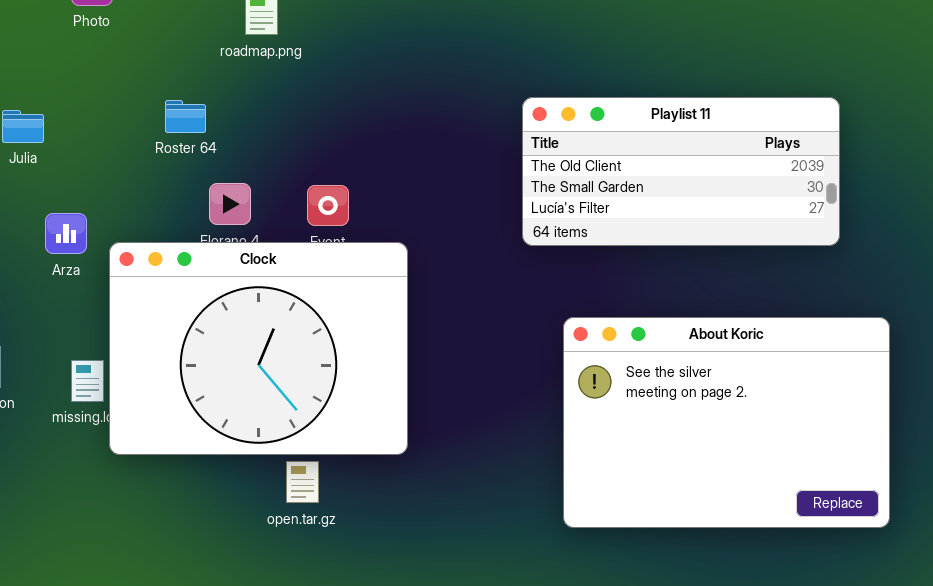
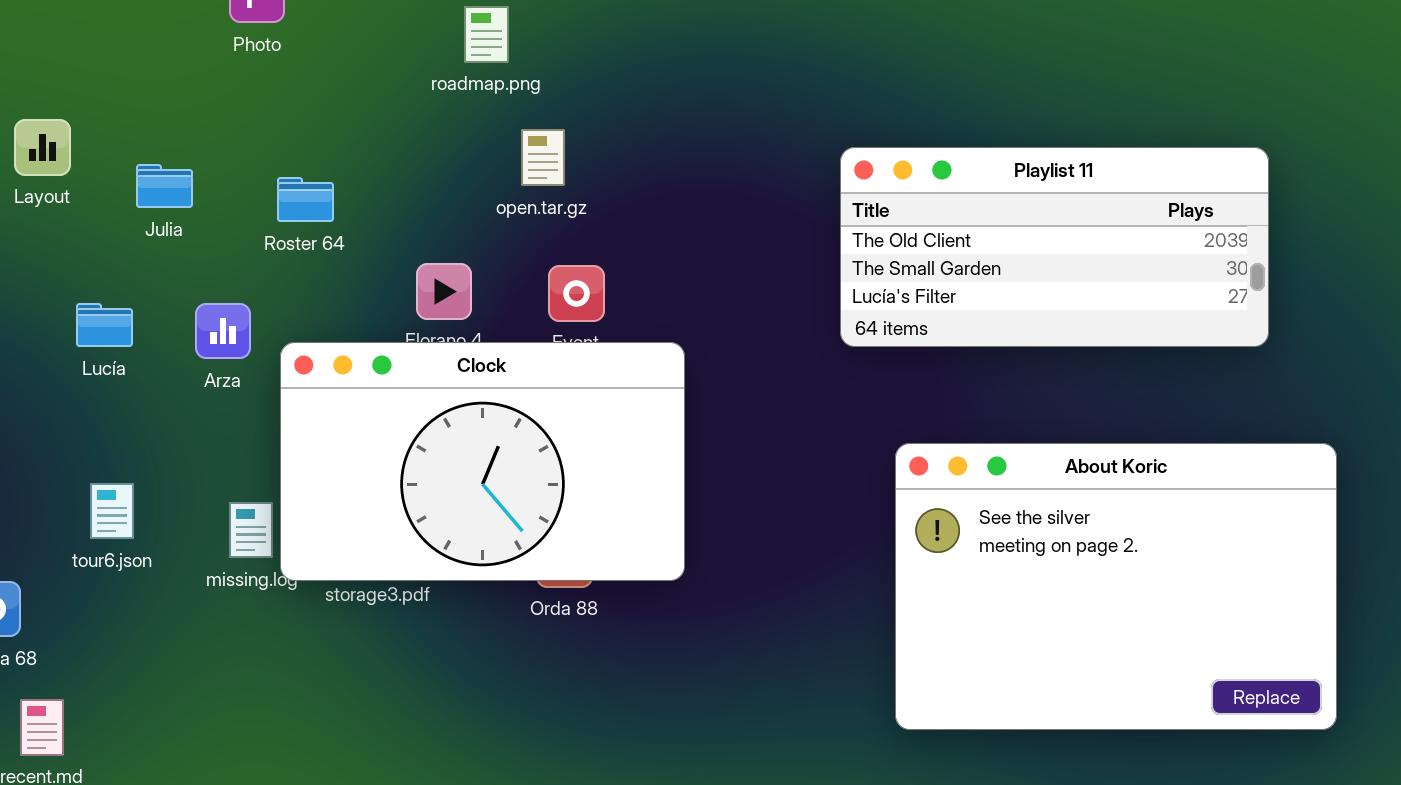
Roster 64: [165,100,206,133] -> [277,177,334,222], moved
Clock: [109,242,408,455] -> [280,342,685,581], resized
open.tar.gz: [286,461,319,503] -> [521,129,565,186], moved

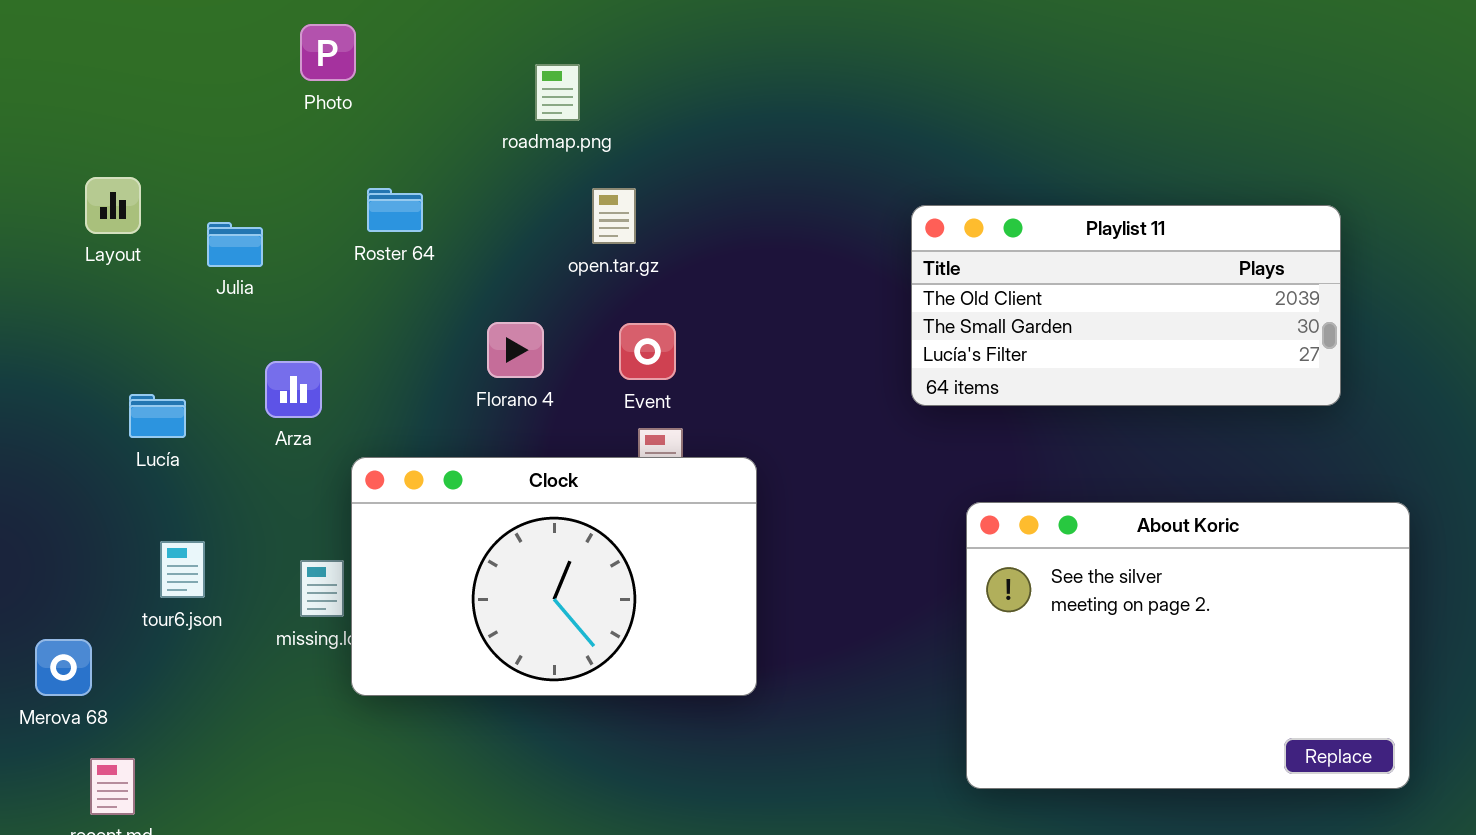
Roster 64: [277,177,334,222] -> [367,188,423,232], moved
Lucía: [76,303,133,347] -> [129,394,186,438], moved
Clock: [280,342,685,581] -> [351,457,757,696], moved

